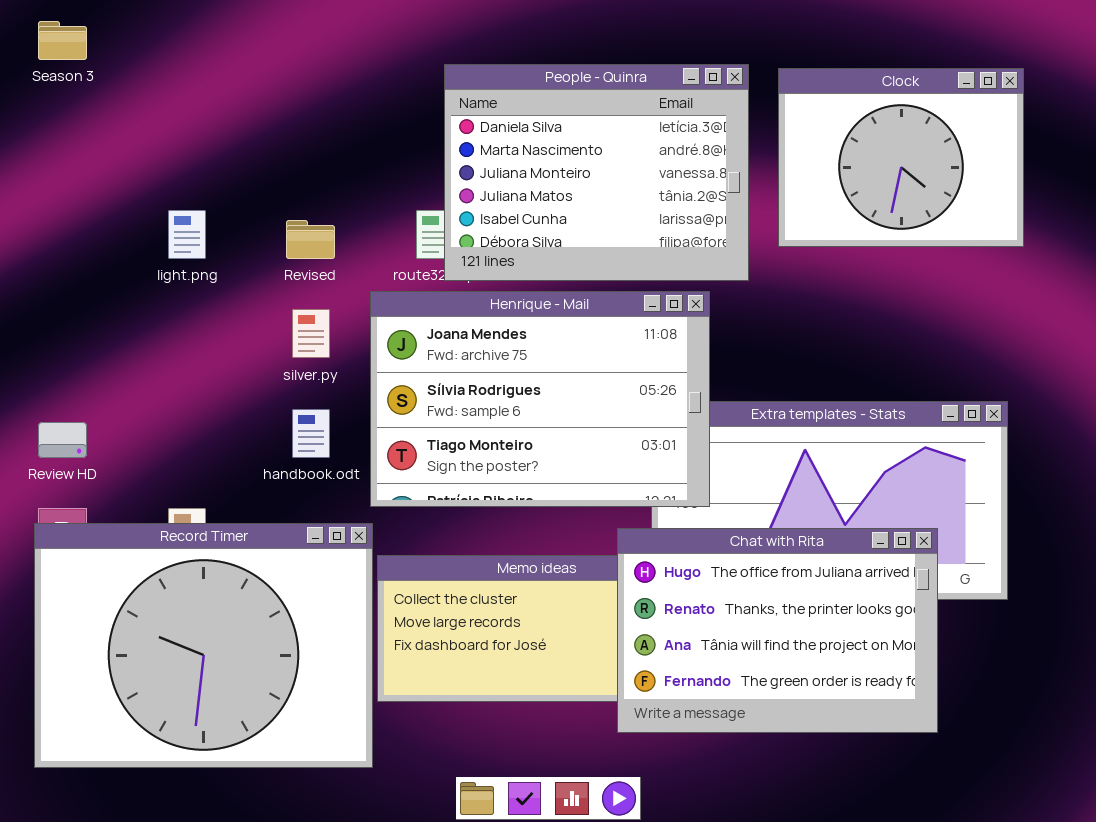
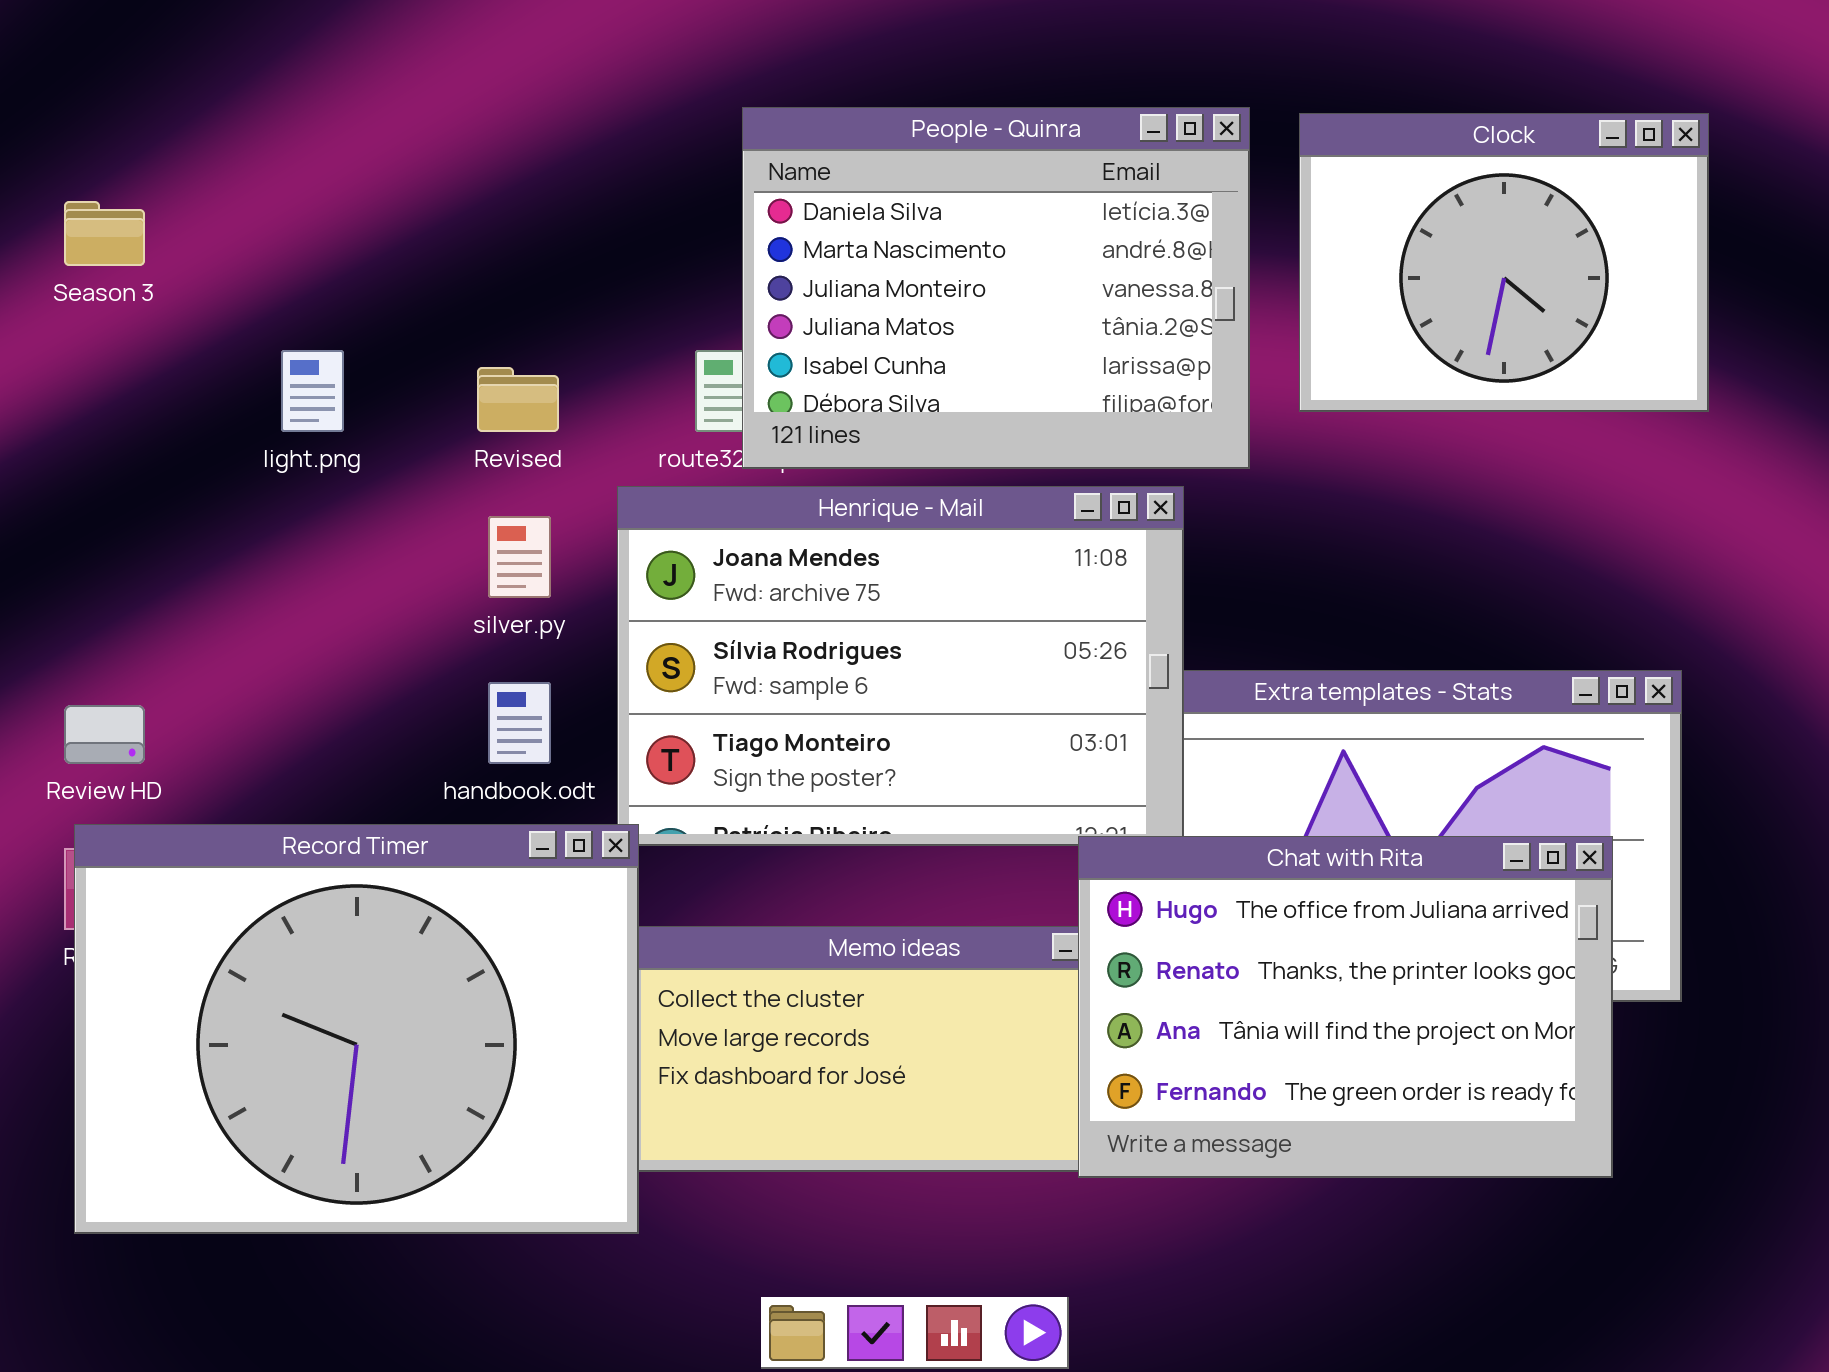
Season 3: [38,21,87,60] -> [64,201,145,266], moved
Record Timer: [34,523,373,768] -> [74,824,639,1234], moved
Chat with Rita: [617,528,938,733] -> [1078,836,1613,1178], moved

